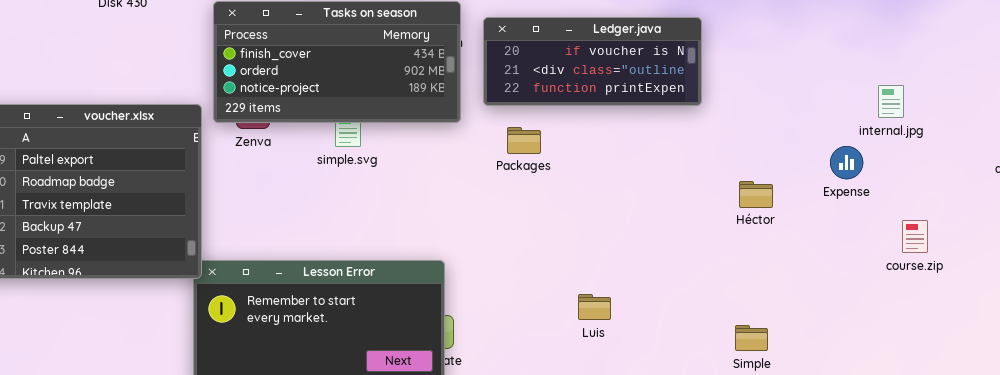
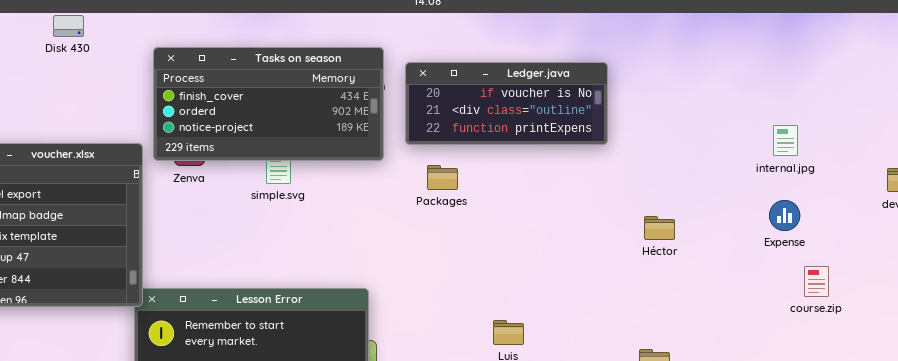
Expense: [830,146,863,179] -> [769,200,800,231], moved
course.zip: [902,220,928,253] -> [804,266,829,297], moved

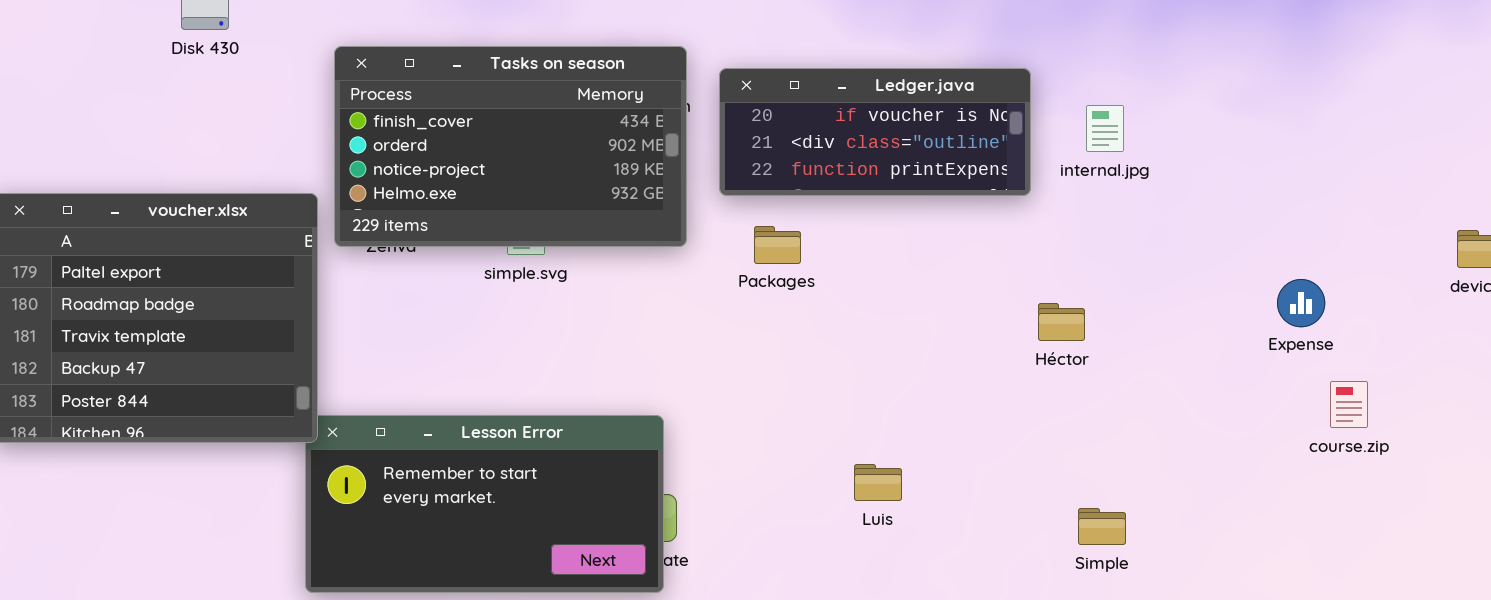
Tasks on season: [153,47,384,161] -> [334,46,687,247], resized
internal.jpg: [773,125,798,156] -> [1086,105,1124,152], moved
Héctor: [644,216,675,240] -> [1038,303,1085,341], moved

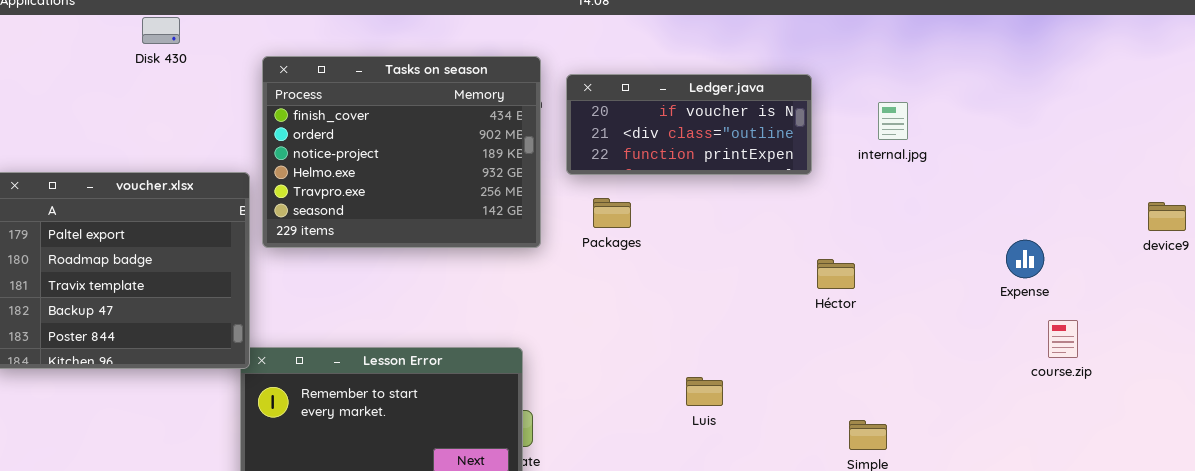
Tasks on season: [334,46,687,247] -> [262,56,541,248], resized
internal.jpg: [1086,105,1124,152] -> [878,102,908,140], moved
Luis: [854,464,902,501] -> [686,377,723,406], moved

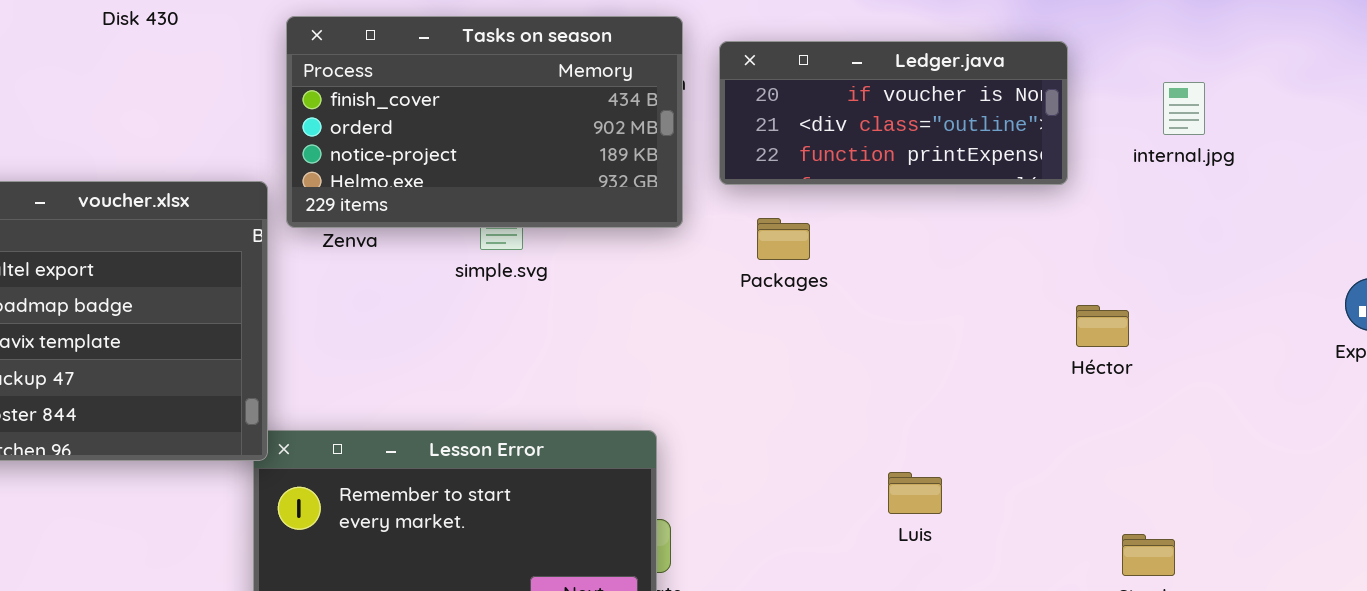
Tasks on season: [262,56,541,248] -> [286,16,683,228], resized

